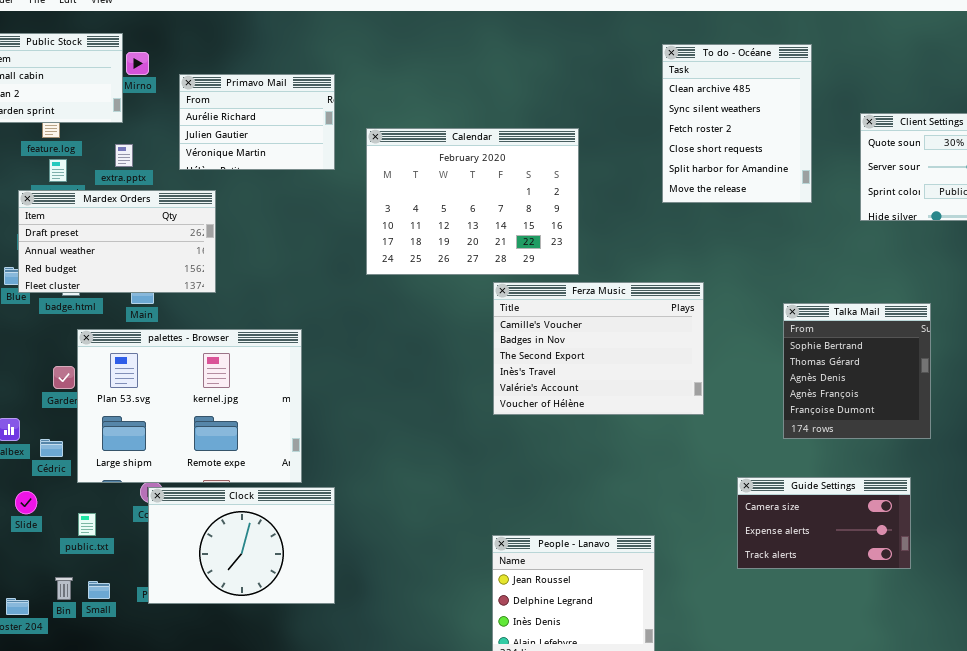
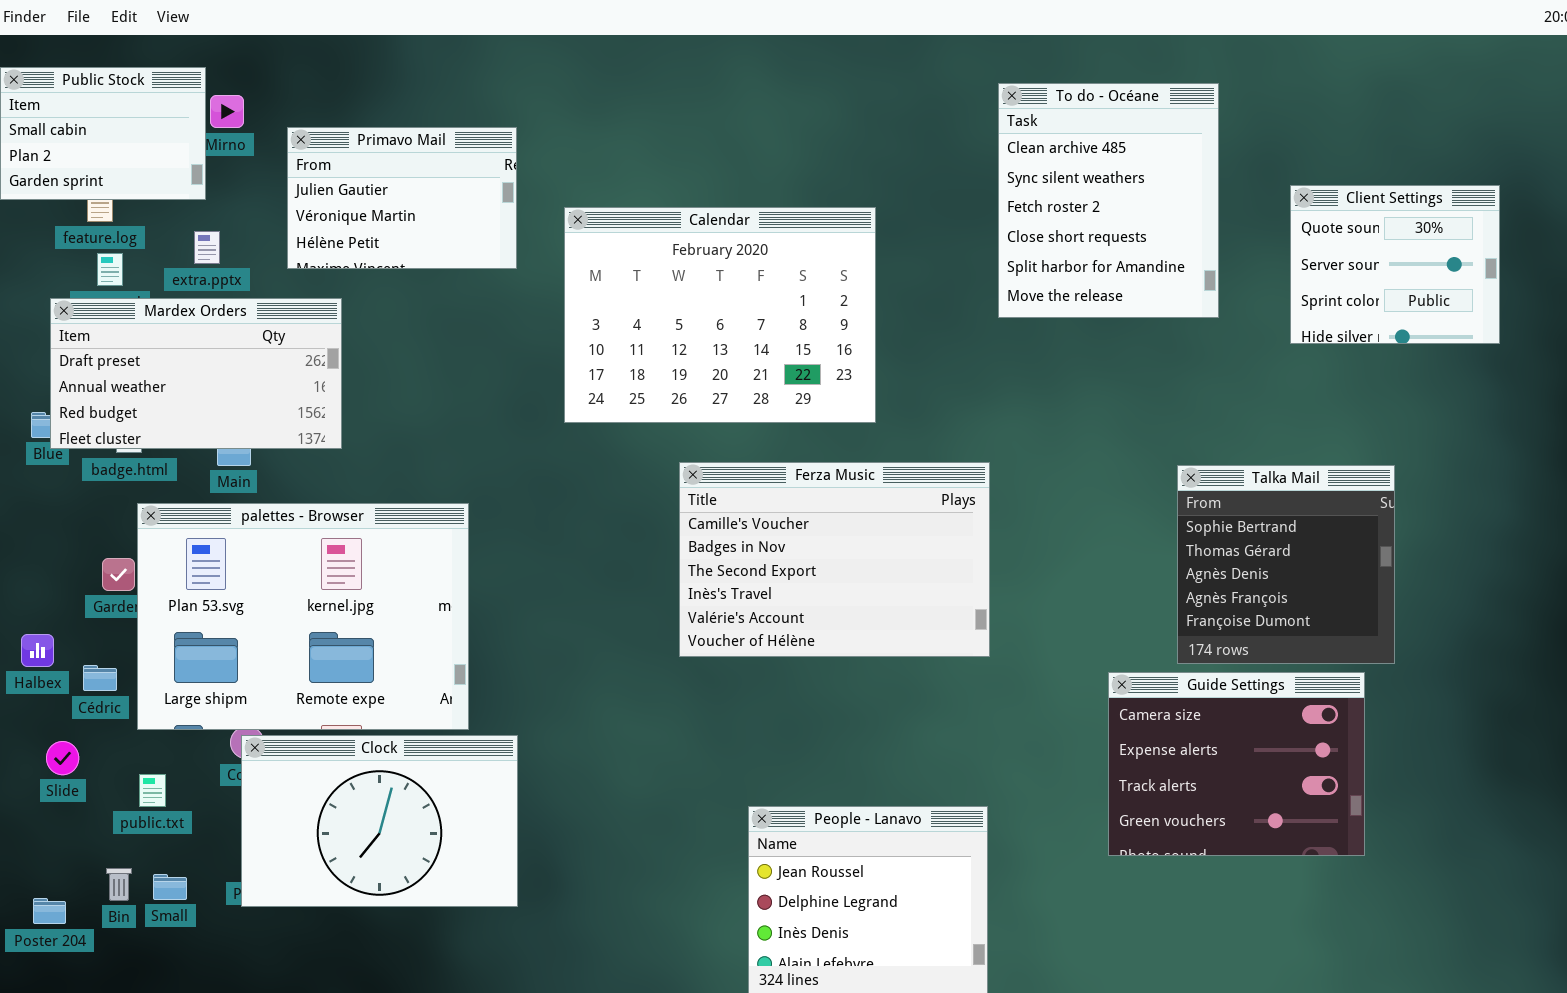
Primavo Mail: [179,74,335,170] -> [287,127,517,269], scrolled down 1 row
Ferza Music: [493,282,704,415] -> [679,462,990,657], moved
Guide Settings: [737,477,911,569] -> [1108,672,1365,856], resized

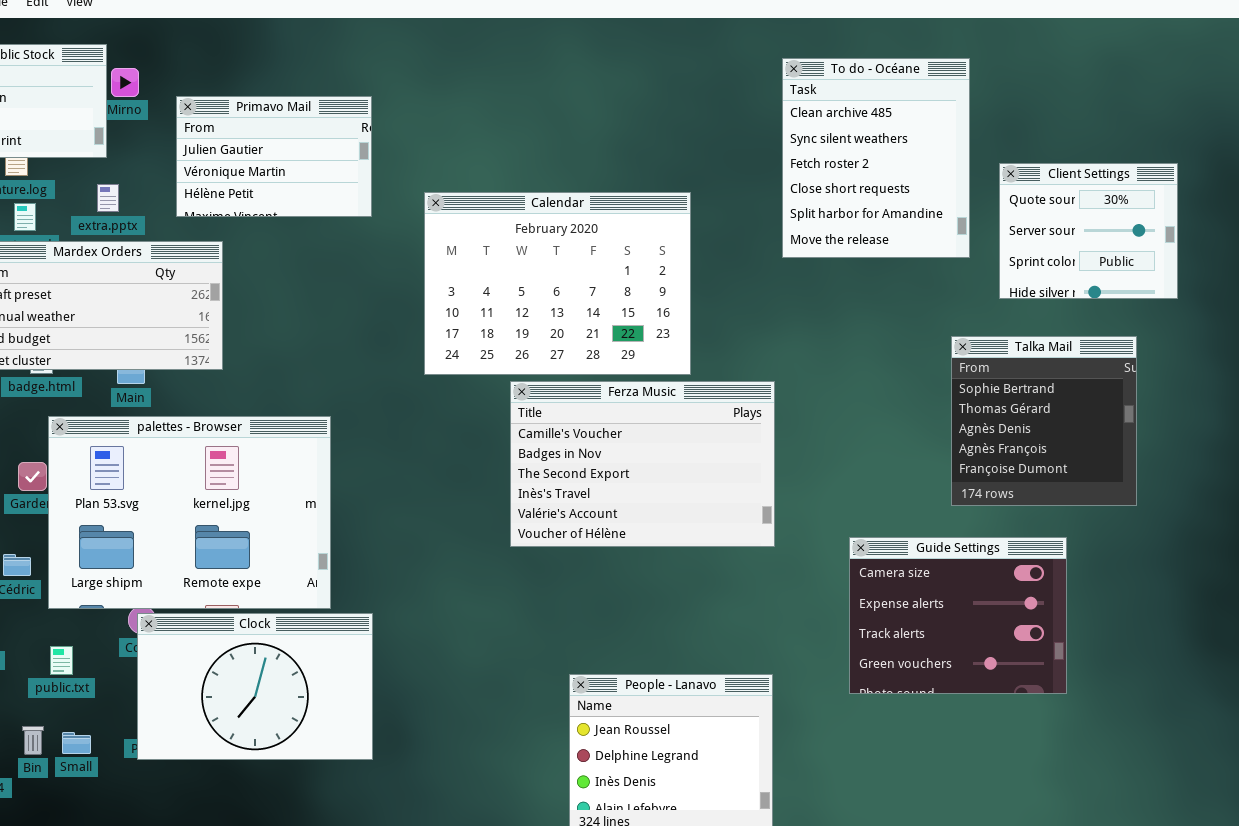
Client Settings: [1290,185,1500,344] -> [999,163,1178,299], moved
Calendar: [564,207,876,423] -> [424,192,691,375], moved
Talka Mail: [1177,465,1395,664] -> [951,336,1137,506], moved
Guide Settings: [1108,672,1365,856] -> [849,537,1067,694], moved

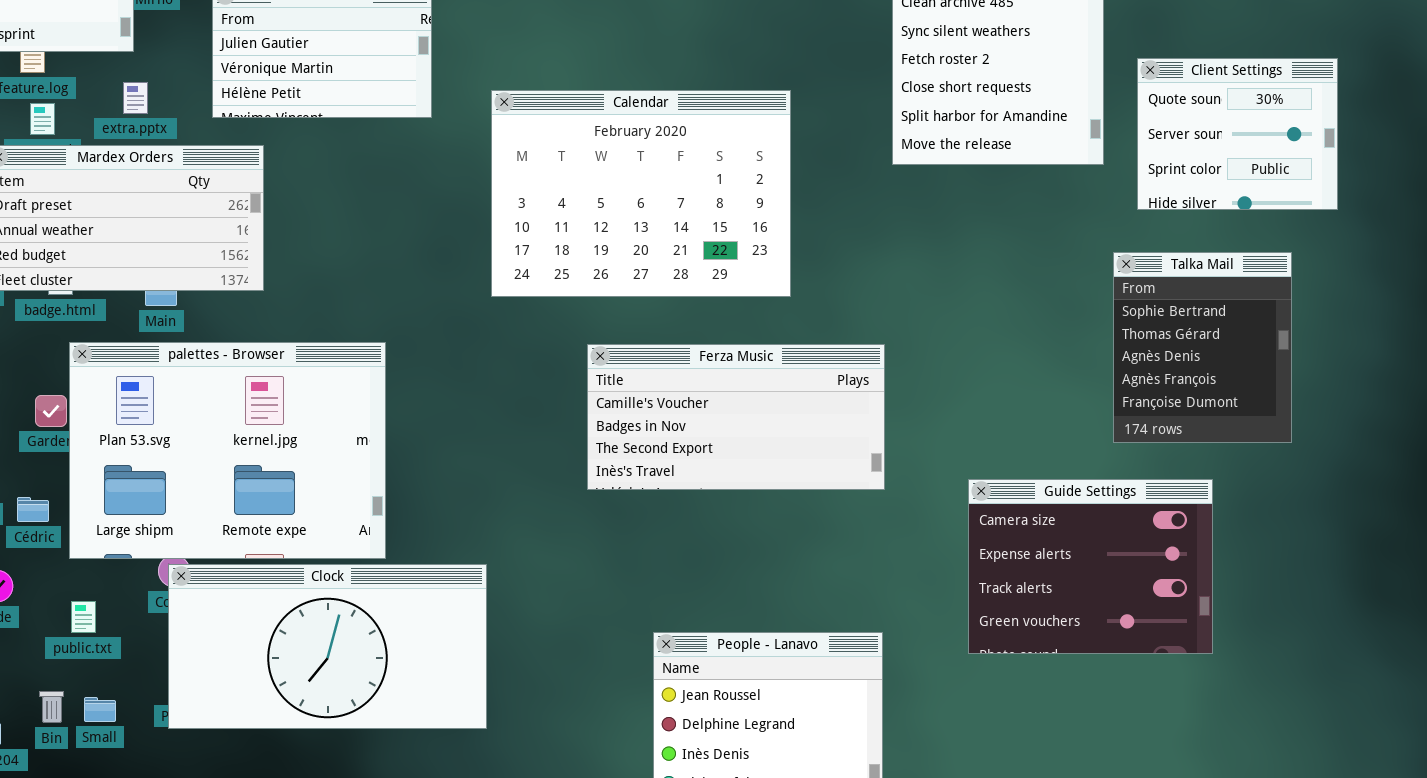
Talka Mail: [951,336,1137,506] -> [1113,252,1292,443], resized
Ferza Music: [510,381,775,547] -> [587,344,885,490], resized
Clock: [137,613,373,760] -> [168,564,487,729], resized

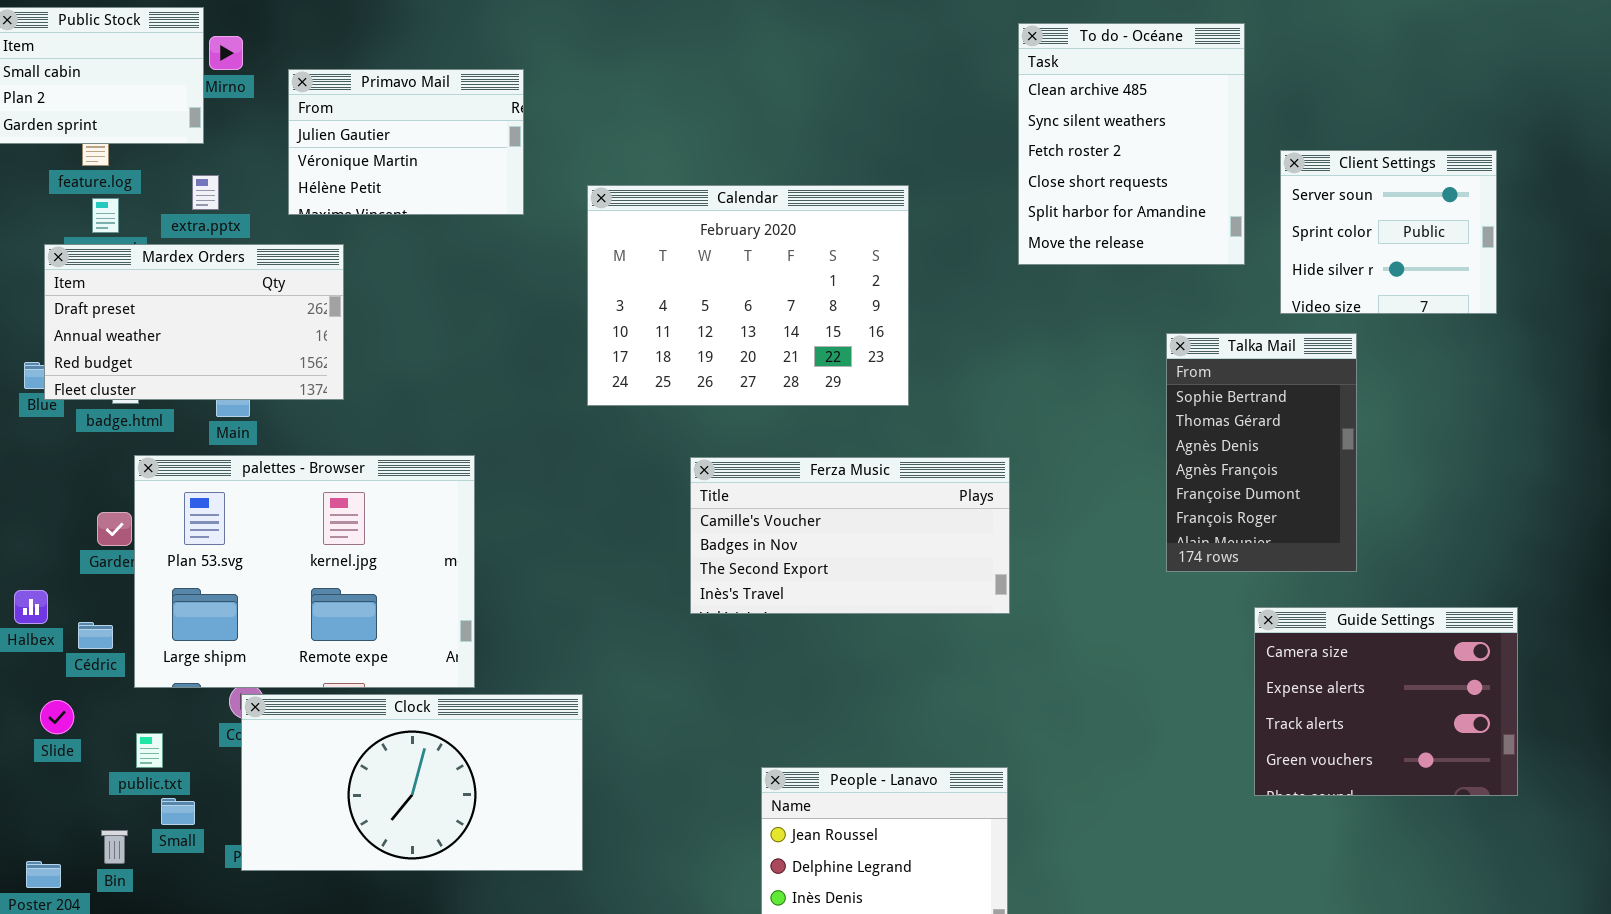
Client Settings: [1137,58,1338,210] -> [1280,150,1497,314], scrolled down 1 row
Talka Mail: [1113,252,1292,443] -> [1166,333,1357,572], moved, resized
Guide Settings: [968,479,1213,654] -> [1254,607,1518,796], moved
Small: [84,697,116,722] -> [161,798,195,825], moved

